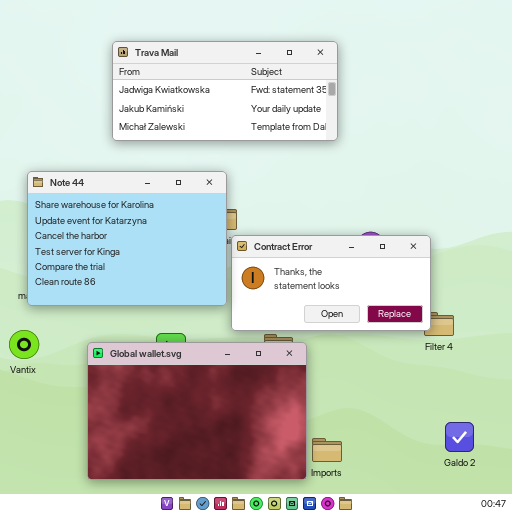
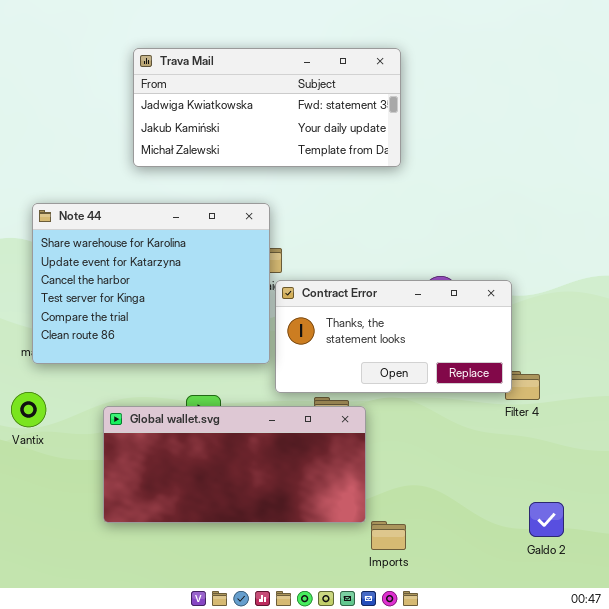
Global wallet.svg: [87,342,307,480] -> [103,406,366,523], resized

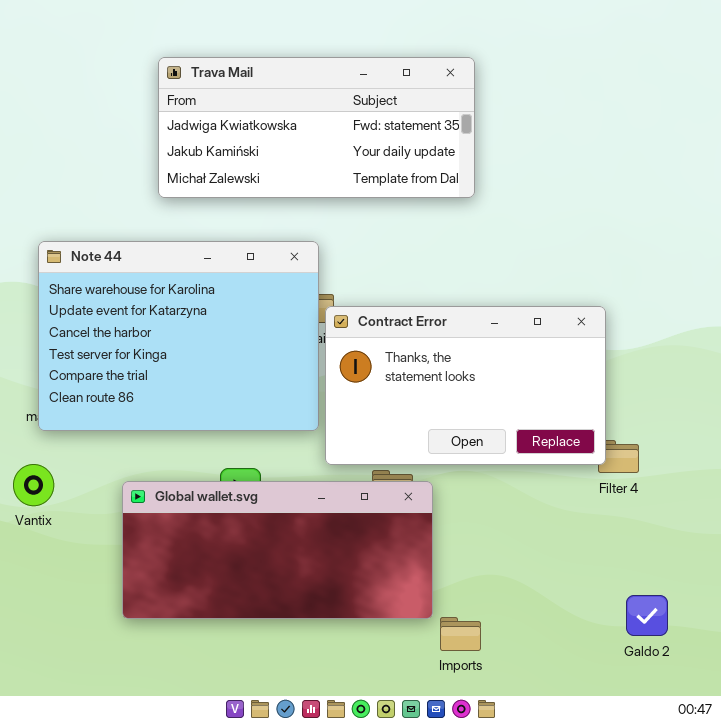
Contract Error: [275,280,512,393] -> [325,306,606,465], resized

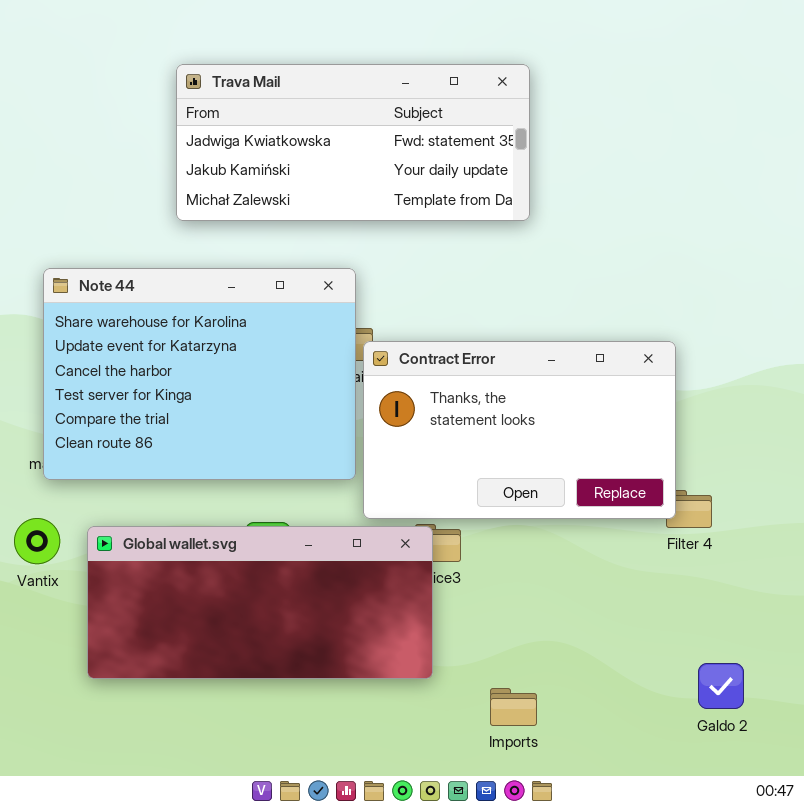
Global wallet.svg: [122,481,433,619] -> [87,526,433,679], moved

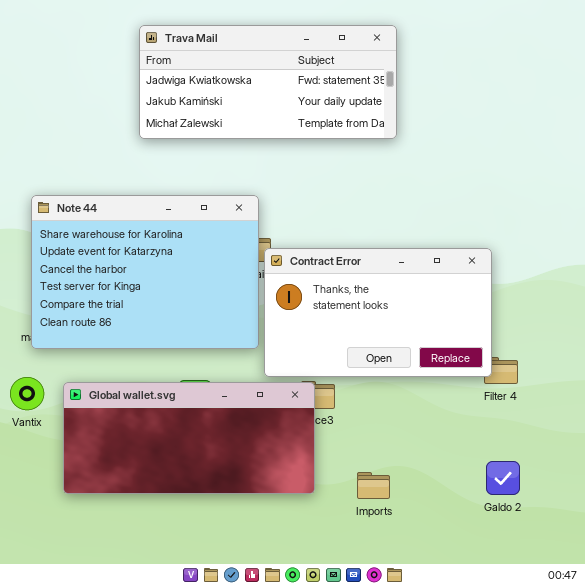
Trava Mail: [176,64,530,221] -> [139,25,397,139], moved
Galdo 2: [698,663,744,709] -> [486,461,520,495], moved
Imports: [490,688,537,726] -> [357,472,390,499], moved

